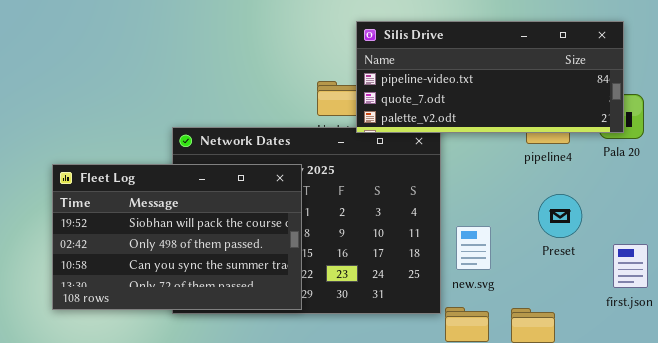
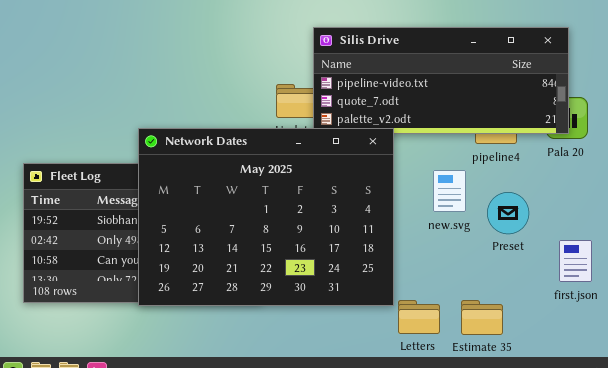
Network Dates: [172,127,441,314] -> [138,128,394,306], raised
new.svg: [456,226,491,270] -> [433,170,466,212], moved

